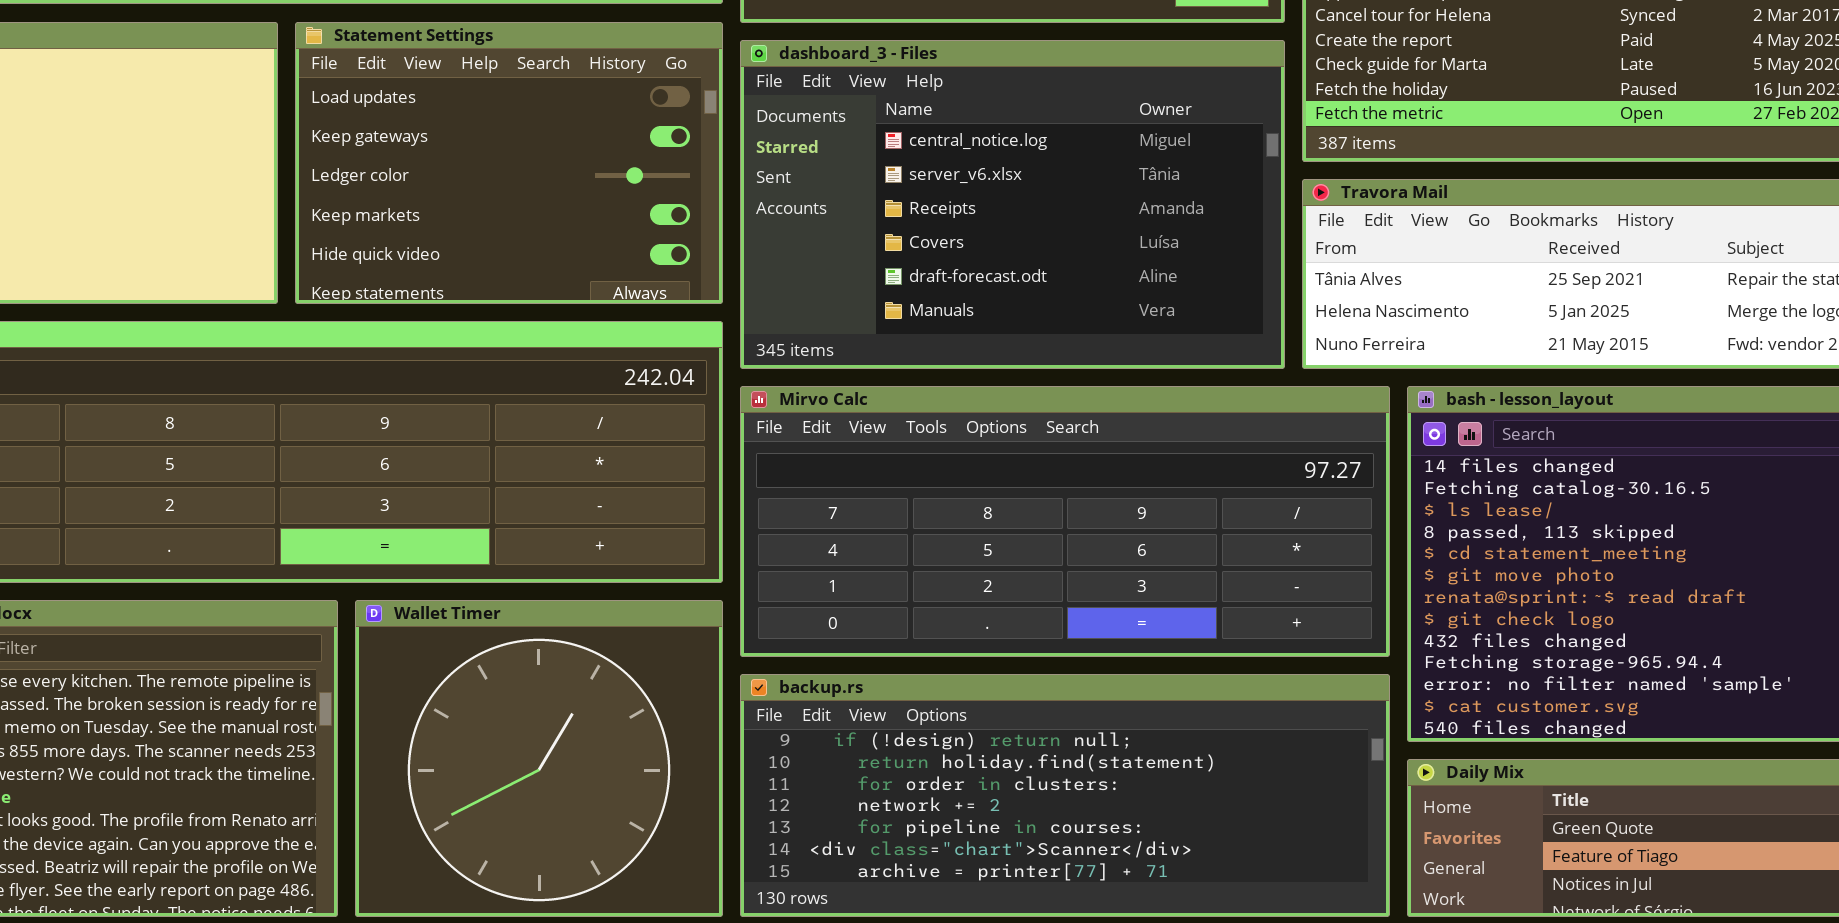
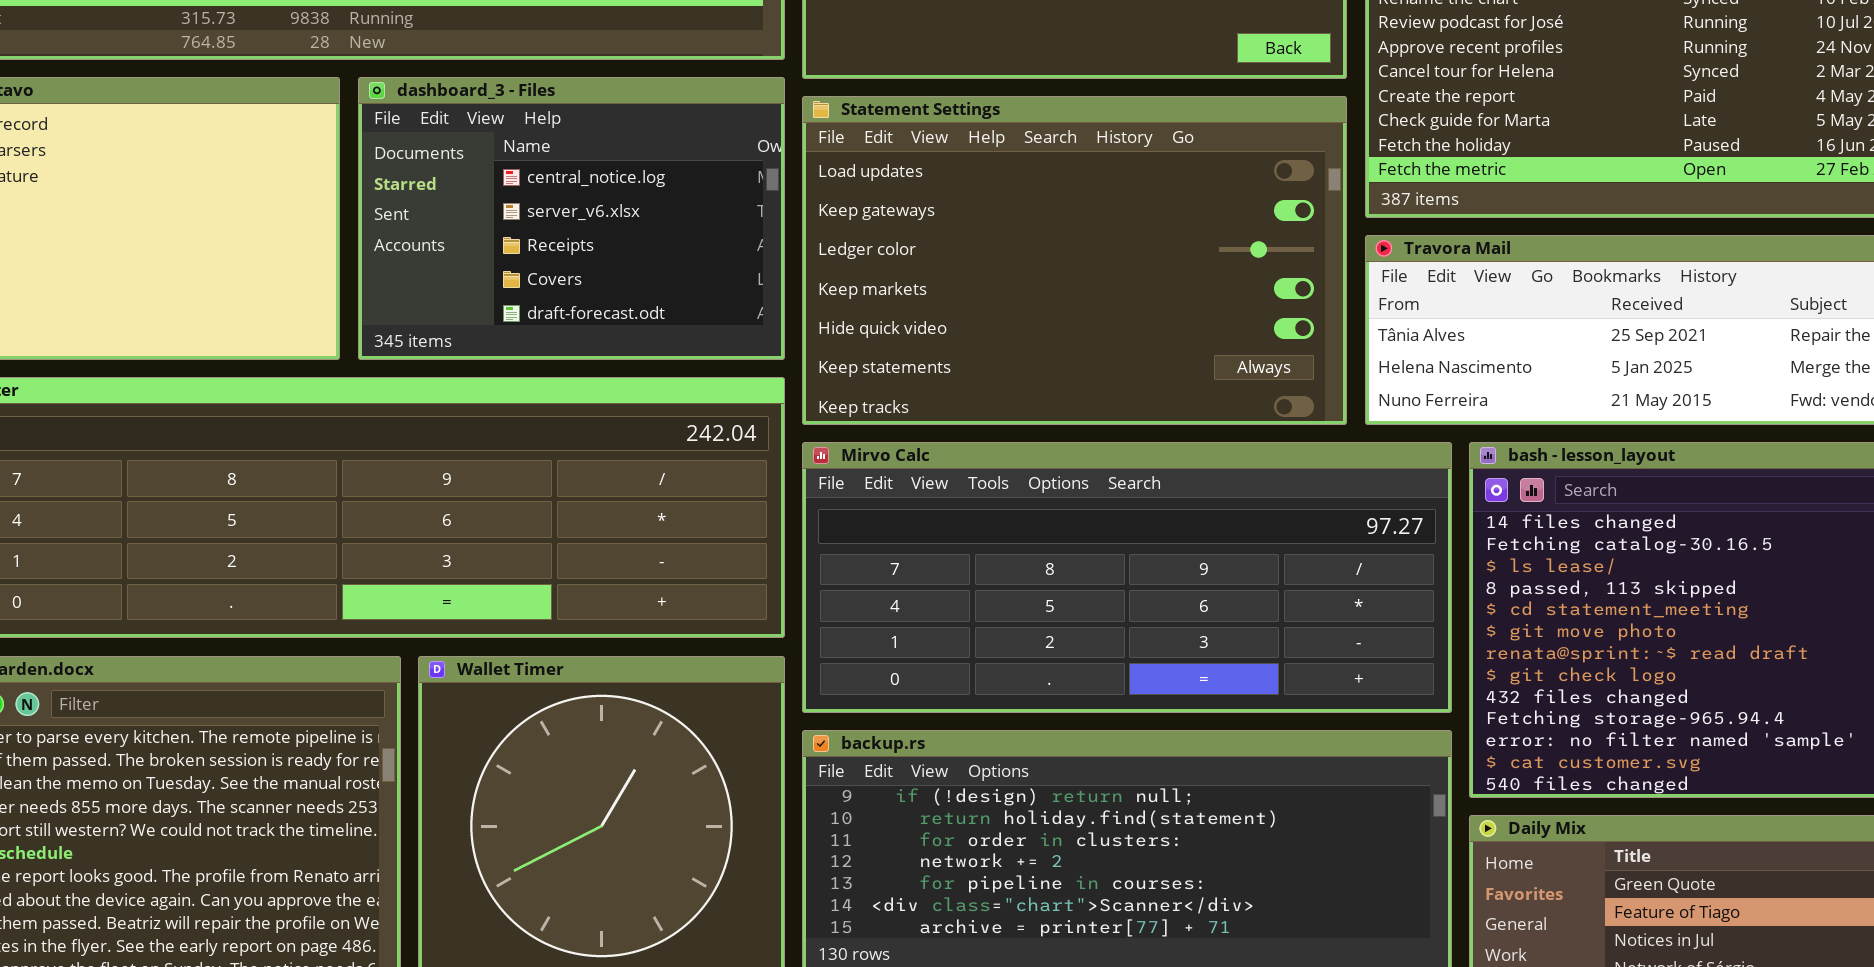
Statement Settings: [295,22,723,304] -> [802,96,1347,425], moved, resized
dashboard_3 - Files: [740,40,1285,369] -> [358,77,785,360], moved, resized

